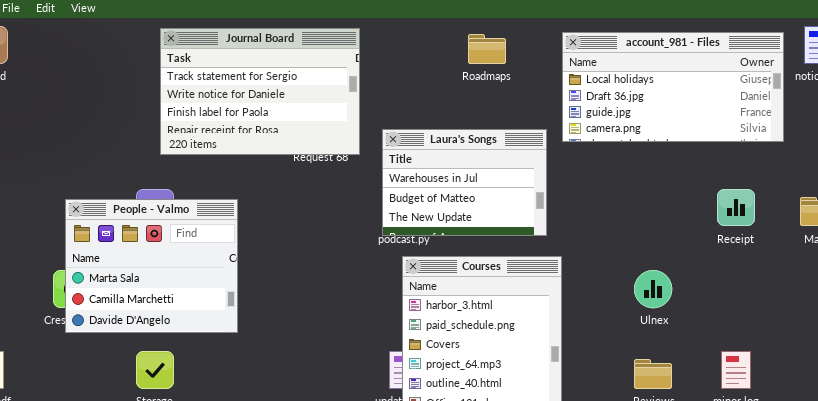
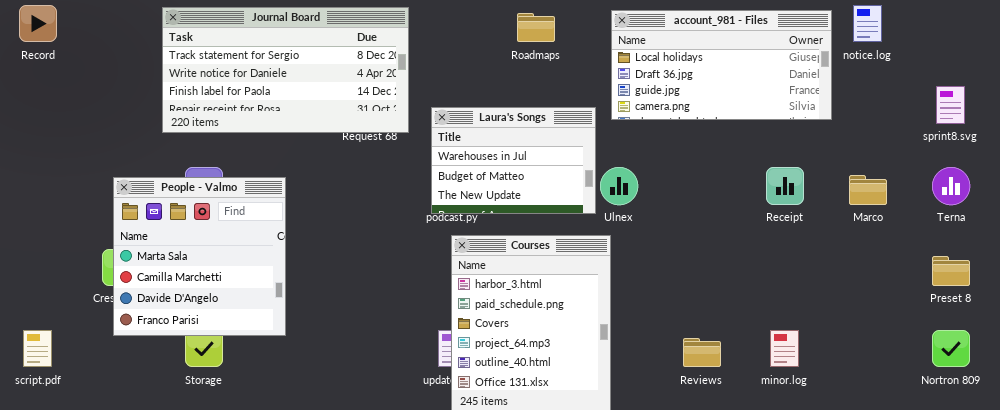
Journal Board: [160,28,360,155] -> [162,7,409,133], resized
People - Valmo: [65,199,238,333] -> [113,177,286,336], resized
Ulnex: [634,270,672,308] -> [600,167,638,205], moved

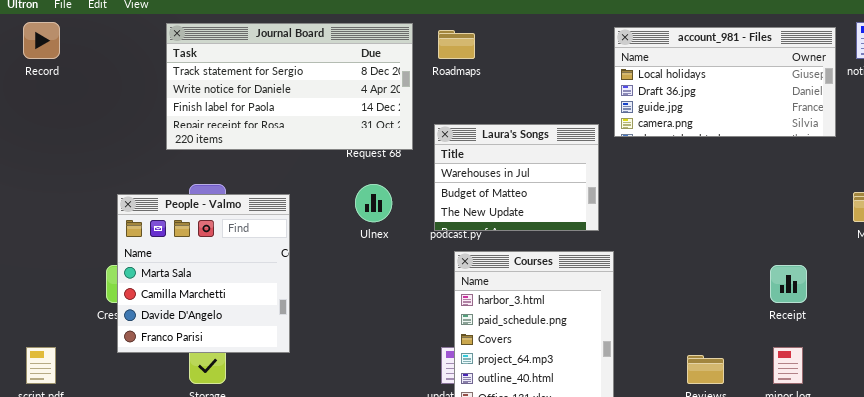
Roadmaps: [517,13,555,42] -> [438,30,475,59], moved
Ulnex: [600,167,638,205] -> [355,184,392,222], moved
Receipt: [766,167,804,205] -> [770,265,807,303], moved

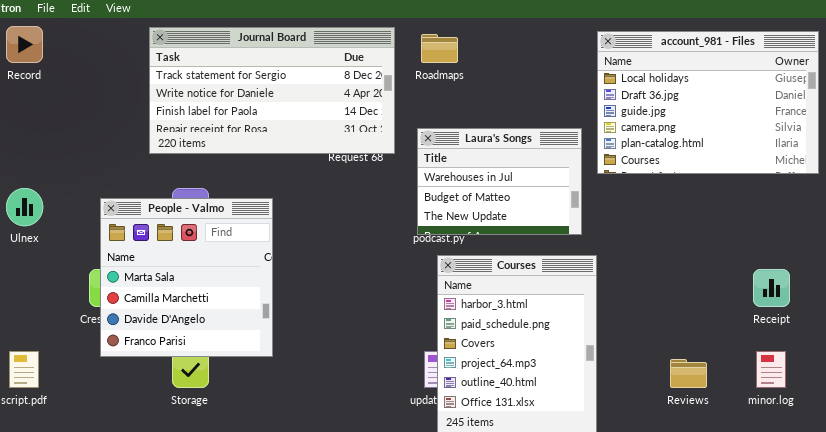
account_981 - Files: [614,27,836,137] -> [597,31,819,174], resized
Ulnex: [355,184,392,222] -> [6,188,43,226], moved

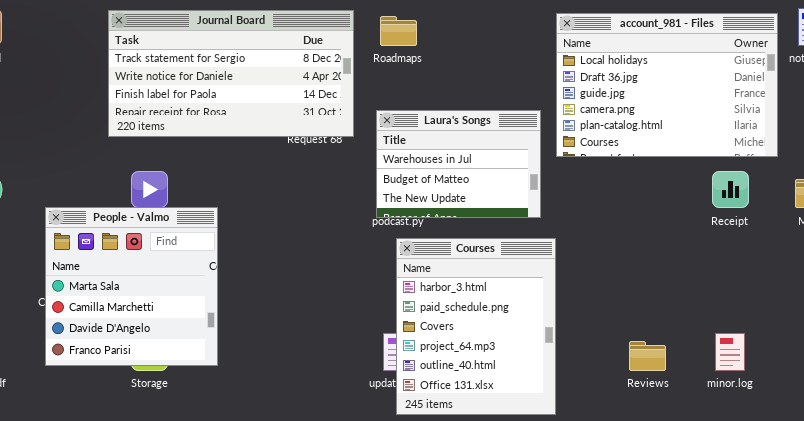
People - Valmo: [100,198,273,357] -> [45,207,218,366], moved
Receipt: [753,269,790,307] -> [712,171,749,208], moved

